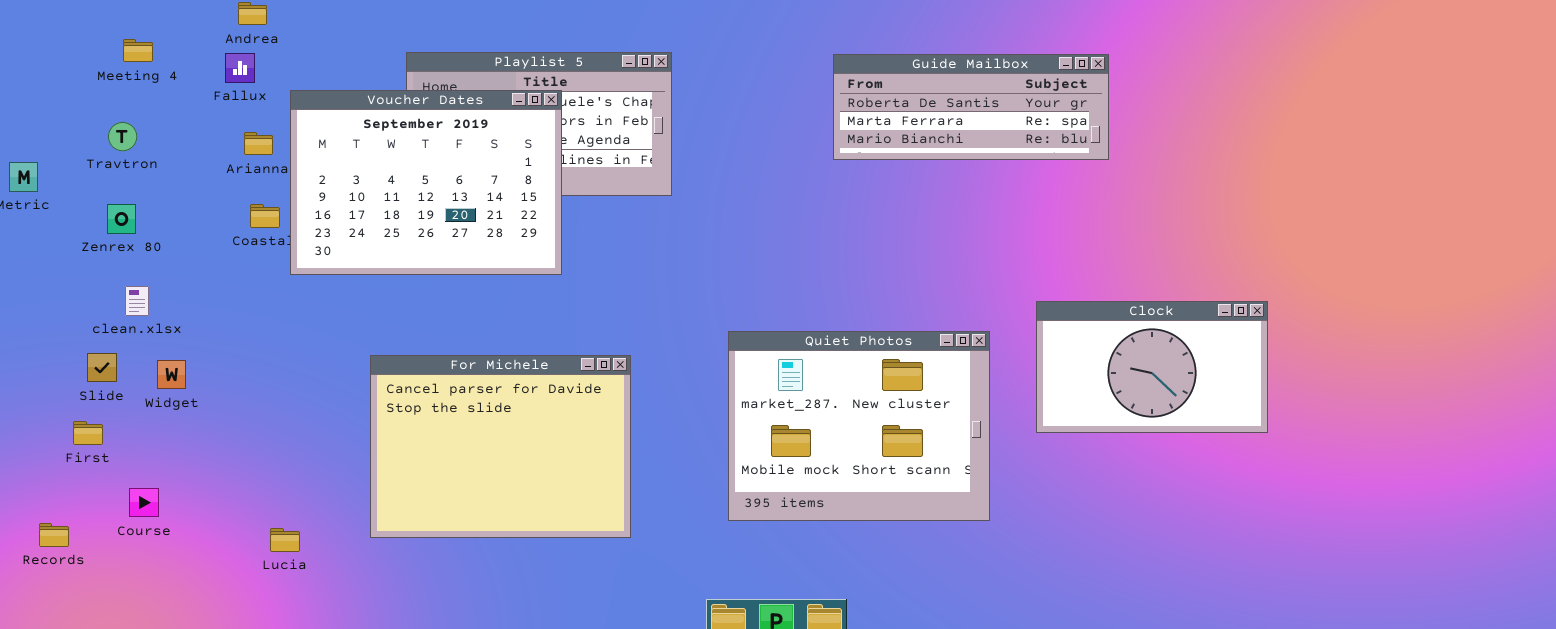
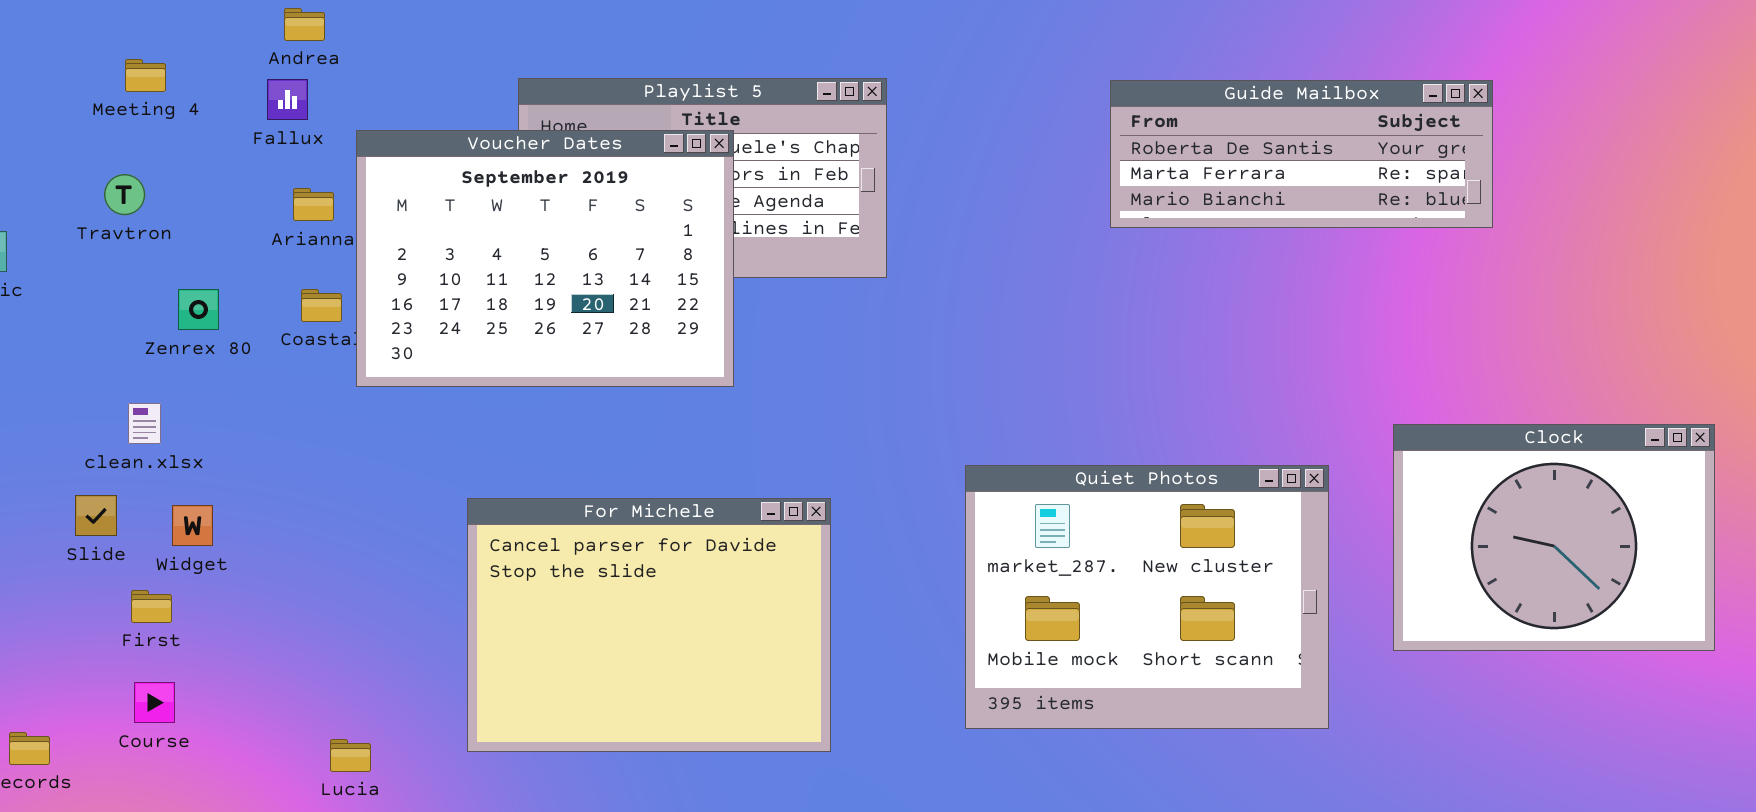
Zenrex 80: [107,204,136,234] -> [178,289,219,330], moved
Clock: [1036,301,1268,433] -> [1393,424,1715,651], resized
First: [73,421,103,445] -> [131,590,172,623], moved

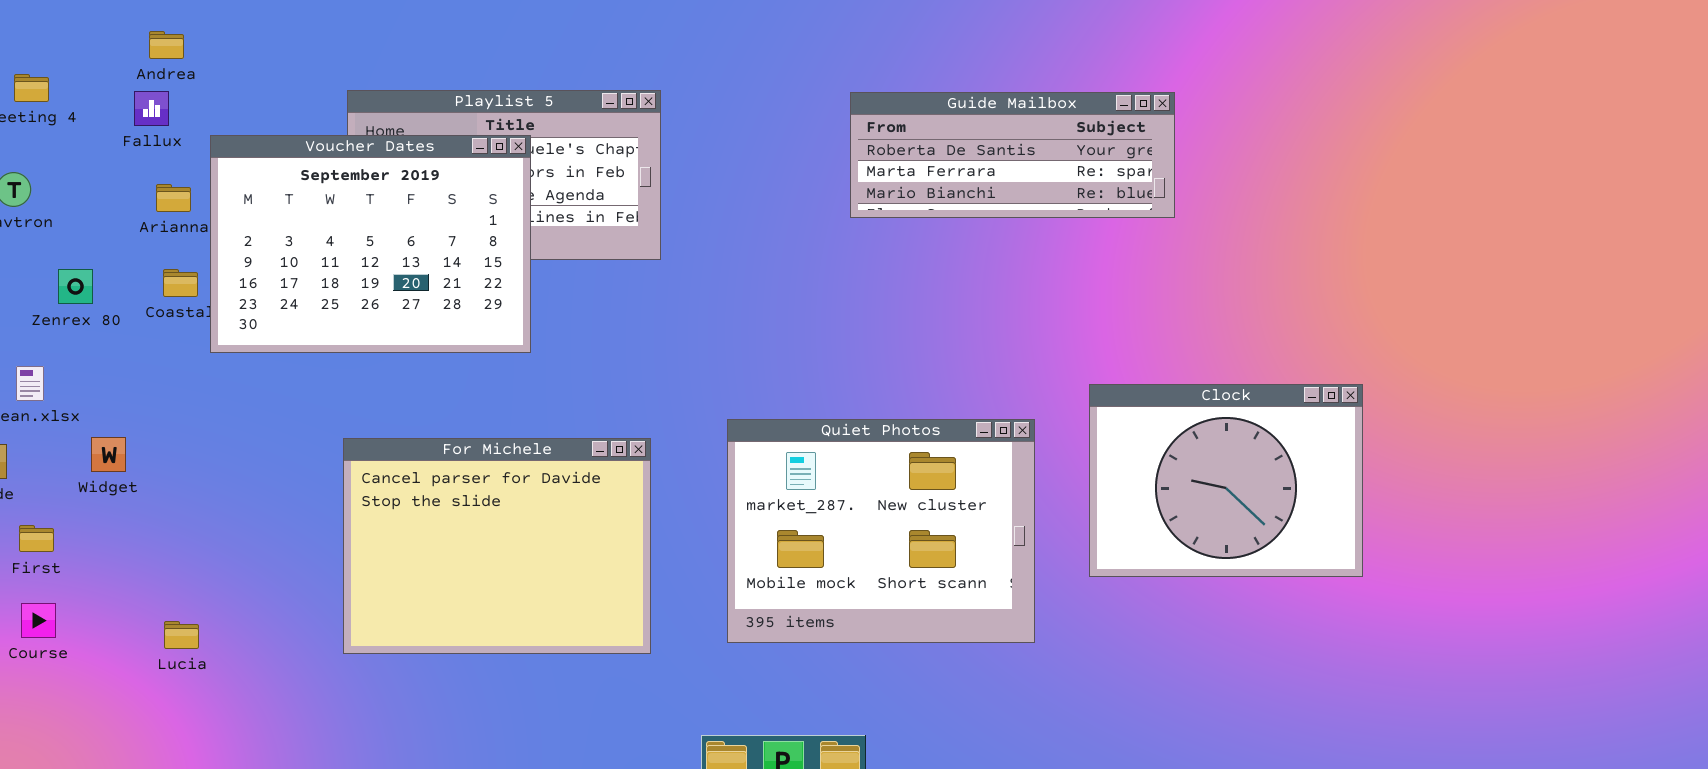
For Michele: [467,498,831,752] -> [343,438,651,654], moved
Widget: [172,505,213,546] -> [91,437,126,472], moved
Lucia: [330,739,371,772] -> [164,621,199,649], moved

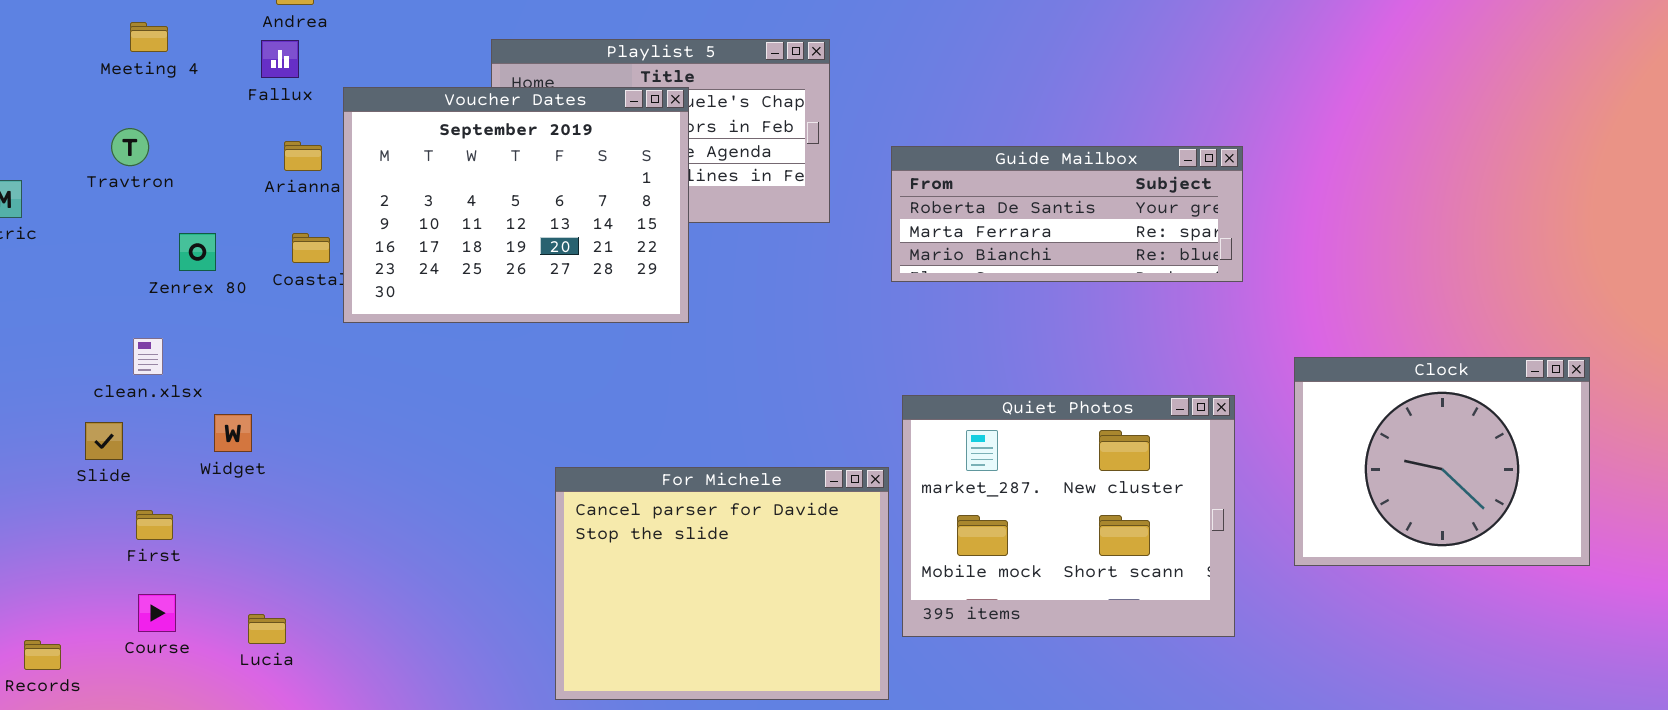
Guide Mailbox: [850,92,1175,218] -> [891,146,1243,282], moved
For Michele: [343,438,651,654] -> [555,467,889,700], moved
Lucia: [164,621,199,649] -> [248,614,286,644], moved

